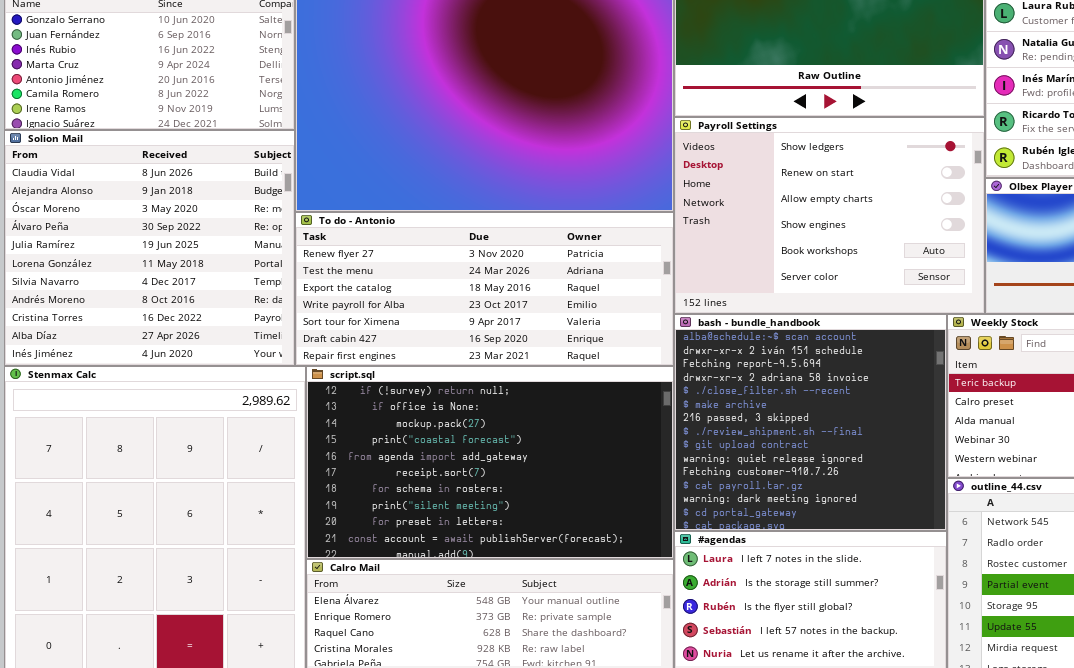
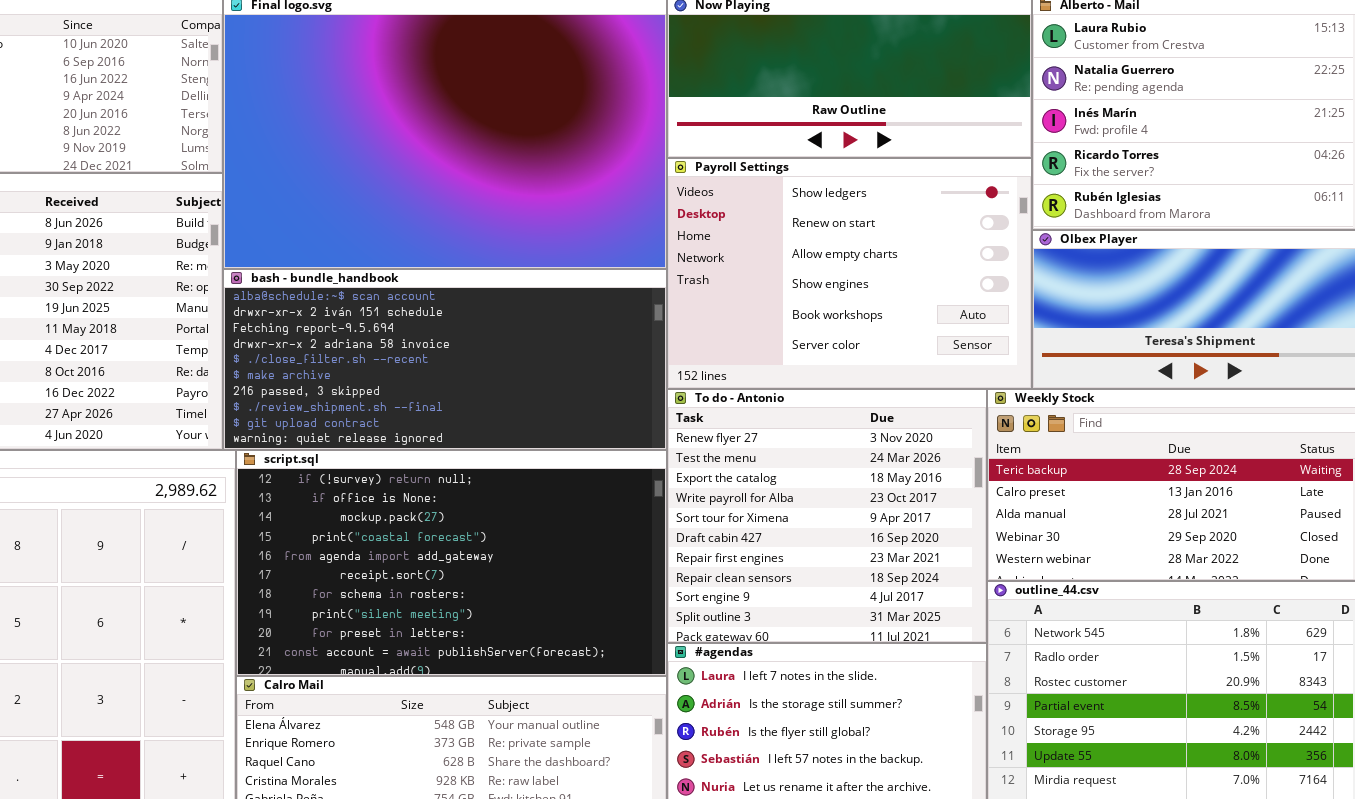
To do - Antonio: [295,212,674,366] -> [667,389,987,643], moved, resized
bash - bundle_handbook: [674,314,947,531] -> [223,269,667,450], moved, resized

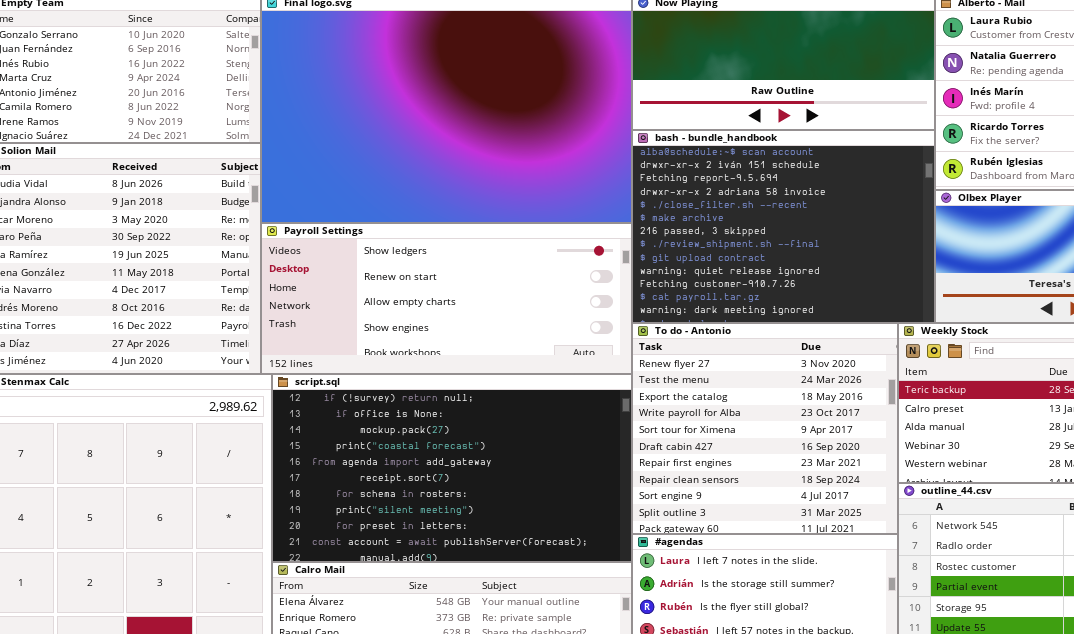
Payroll Settings: [667,158,1032,389] -> [261,223,632,374], moved, resized
bash - bundle_handbook: [223,269,667,450] -> [632,130,935,323], moved, resized

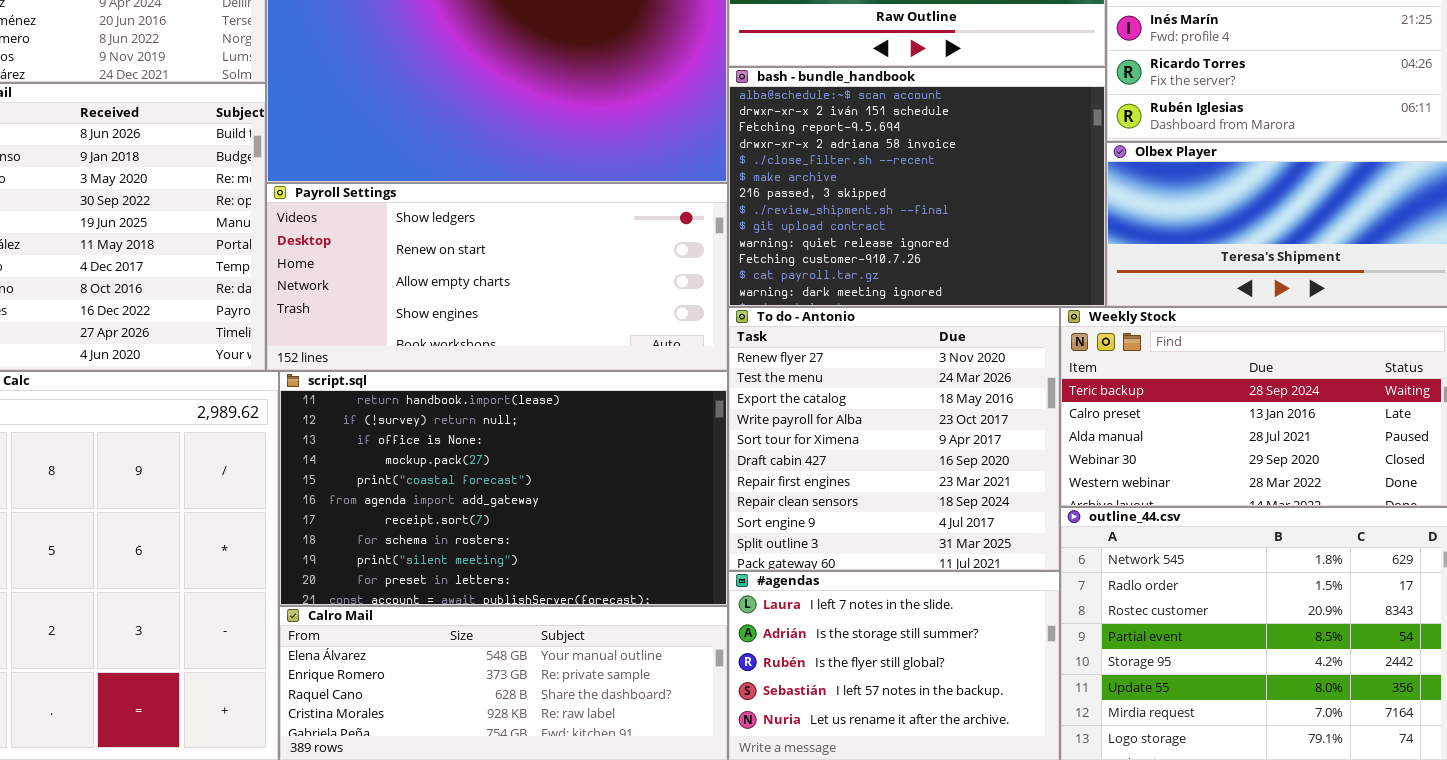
script.sql: [272,374,632,562] -> [279,371,728,606], scrolled up 1 row

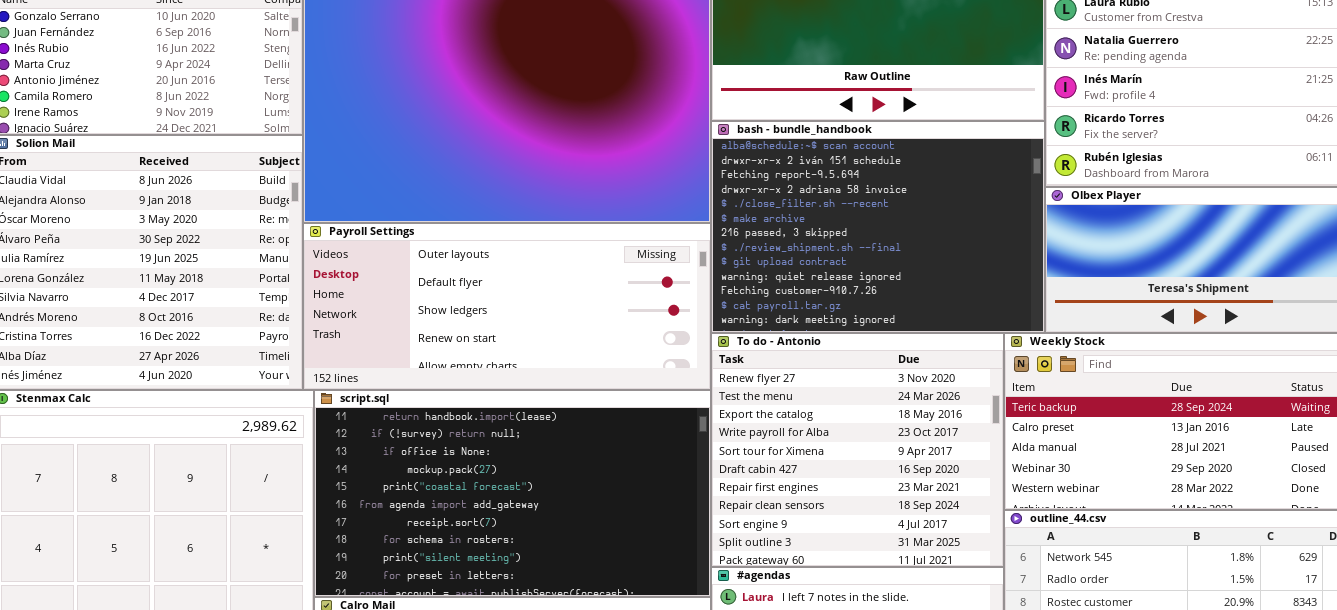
Payroll Settings: [266,183,728,371] -> [303,223,711,390], scrolled up 2 rows

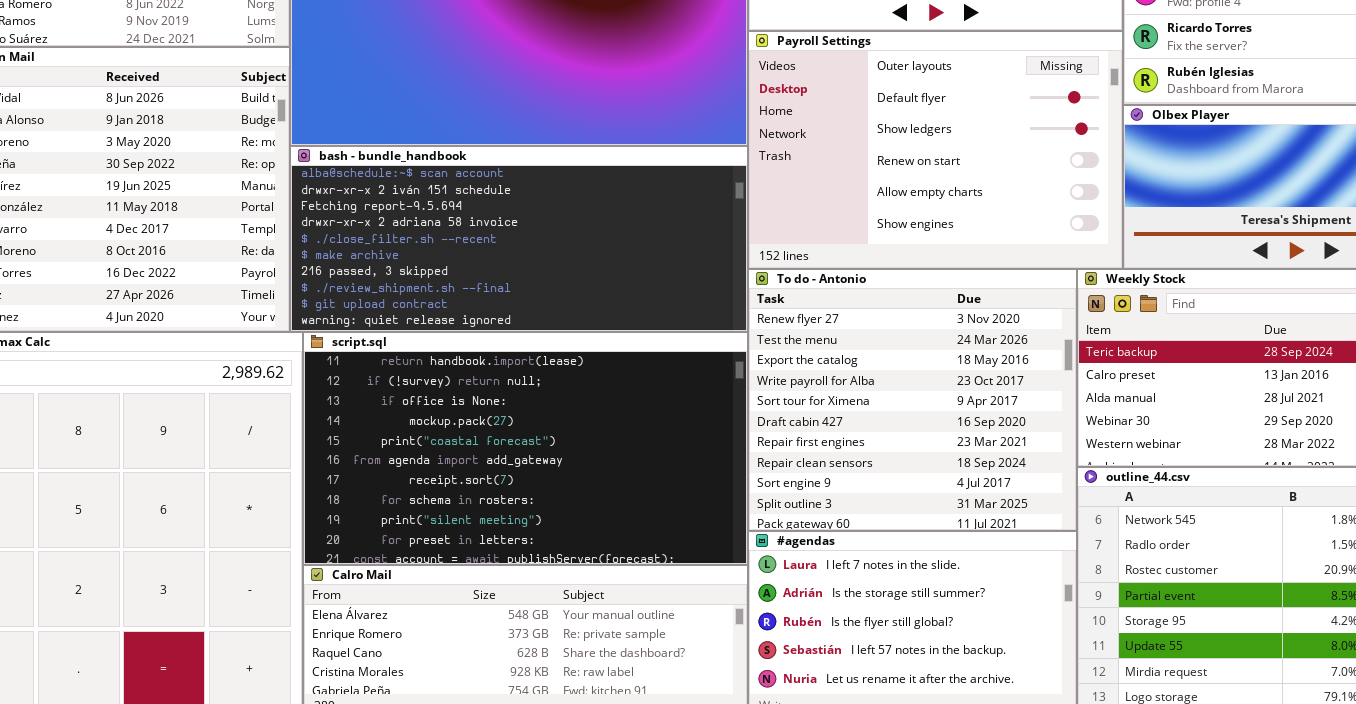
bash - bundle_handbook: [711,121,1045,333] -> [290,146,748,332], moved, resized
Payroll Settings: [303,223,711,390] -> [748,31,1123,269], moved, resized

